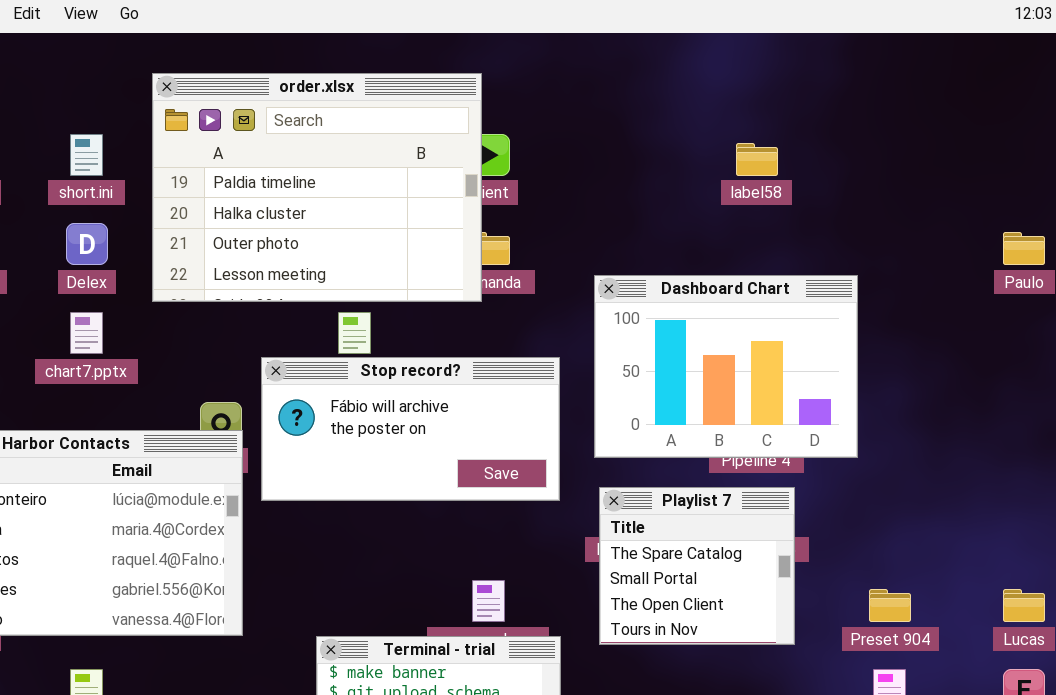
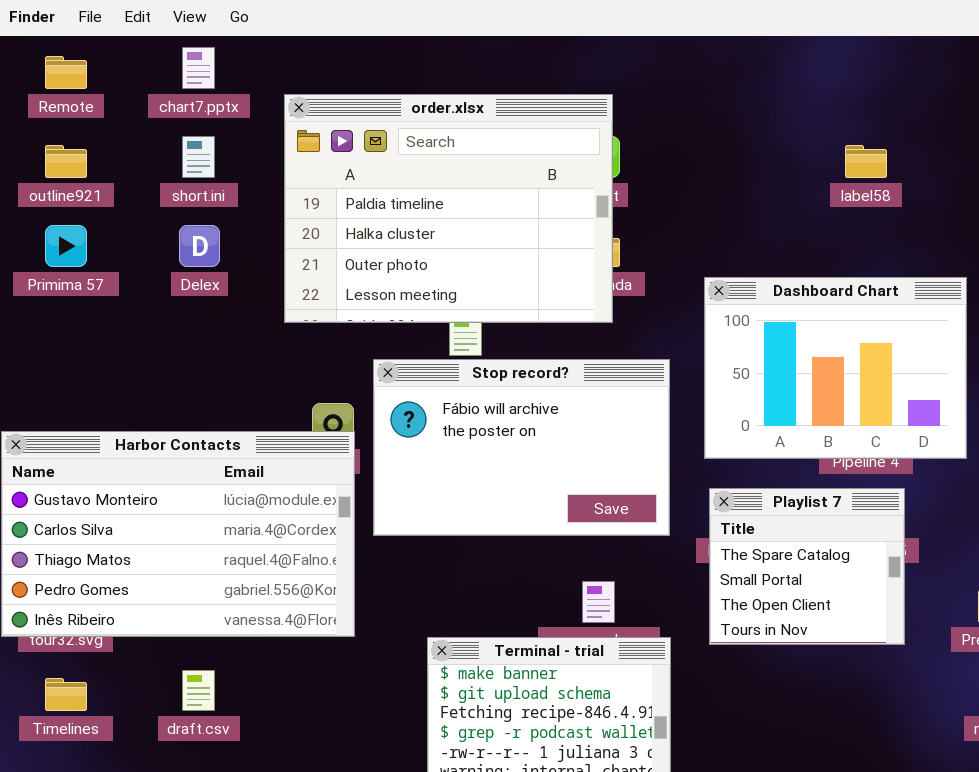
order.xlsx: [152,73,482,302] -> [284,94,613,323], moved
chart7.pptx: [70,312,103,354] -> [182,47,215,89], moved
Stop record?: [261,357,560,501] -> [373,359,670,536], resized

